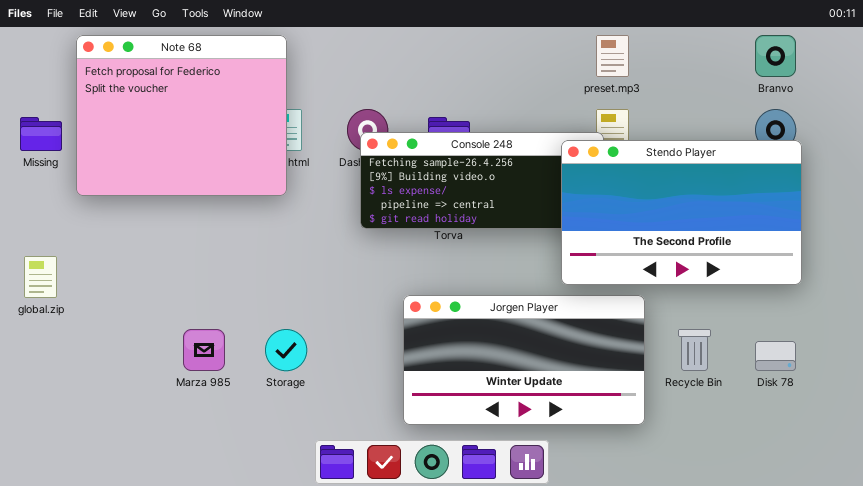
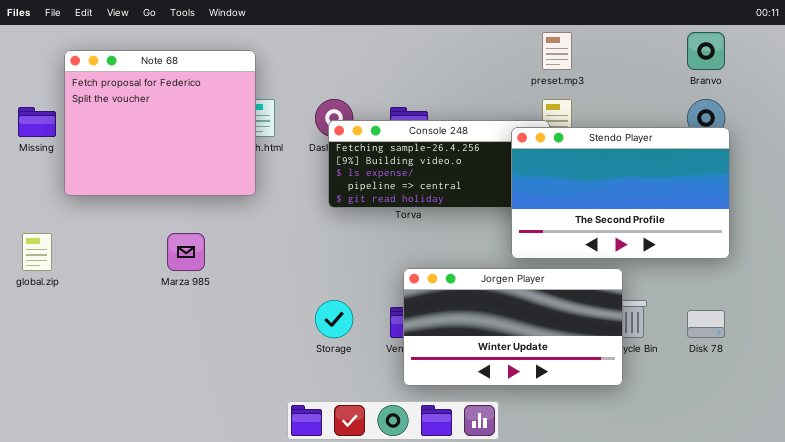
Note 68: [76,35,287,196] -> [64,50,256,196], moved
Jorgen Player: [403,295,645,425] -> [403,268,623,386], moved
Marza 985: [183,329,225,371] -> [167,233,205,271], moved
Storage: [265,329,307,371] -> [315,300,353,338], moved

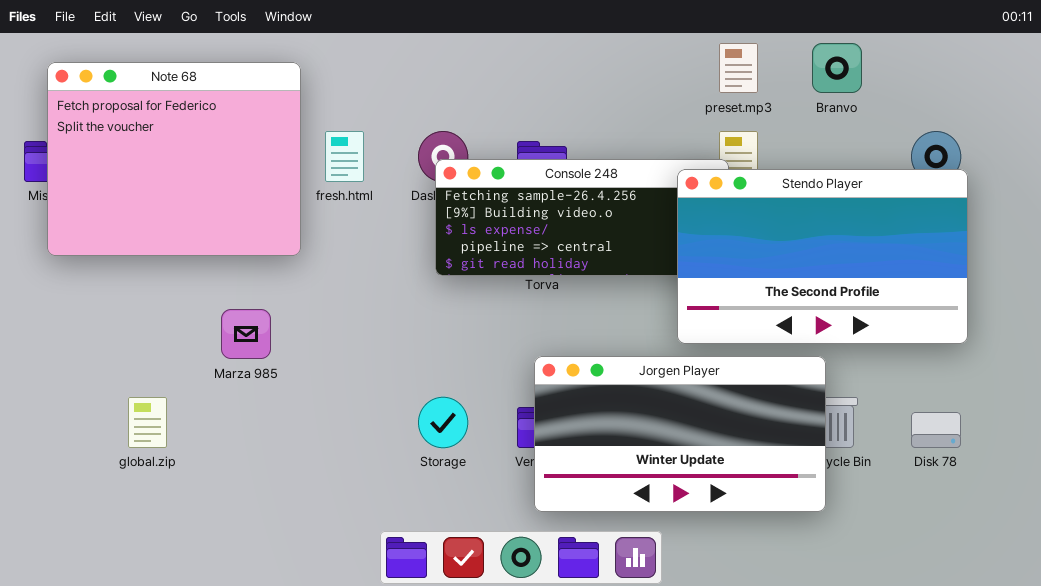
Branvo: [687,32,725,70] -> [812,43,862,93], moved
Note 68: [64,50,256,196] -> [47,62,301,256], moved
global.zip: [22,233,52,271] -> [128,397,167,448], moved

